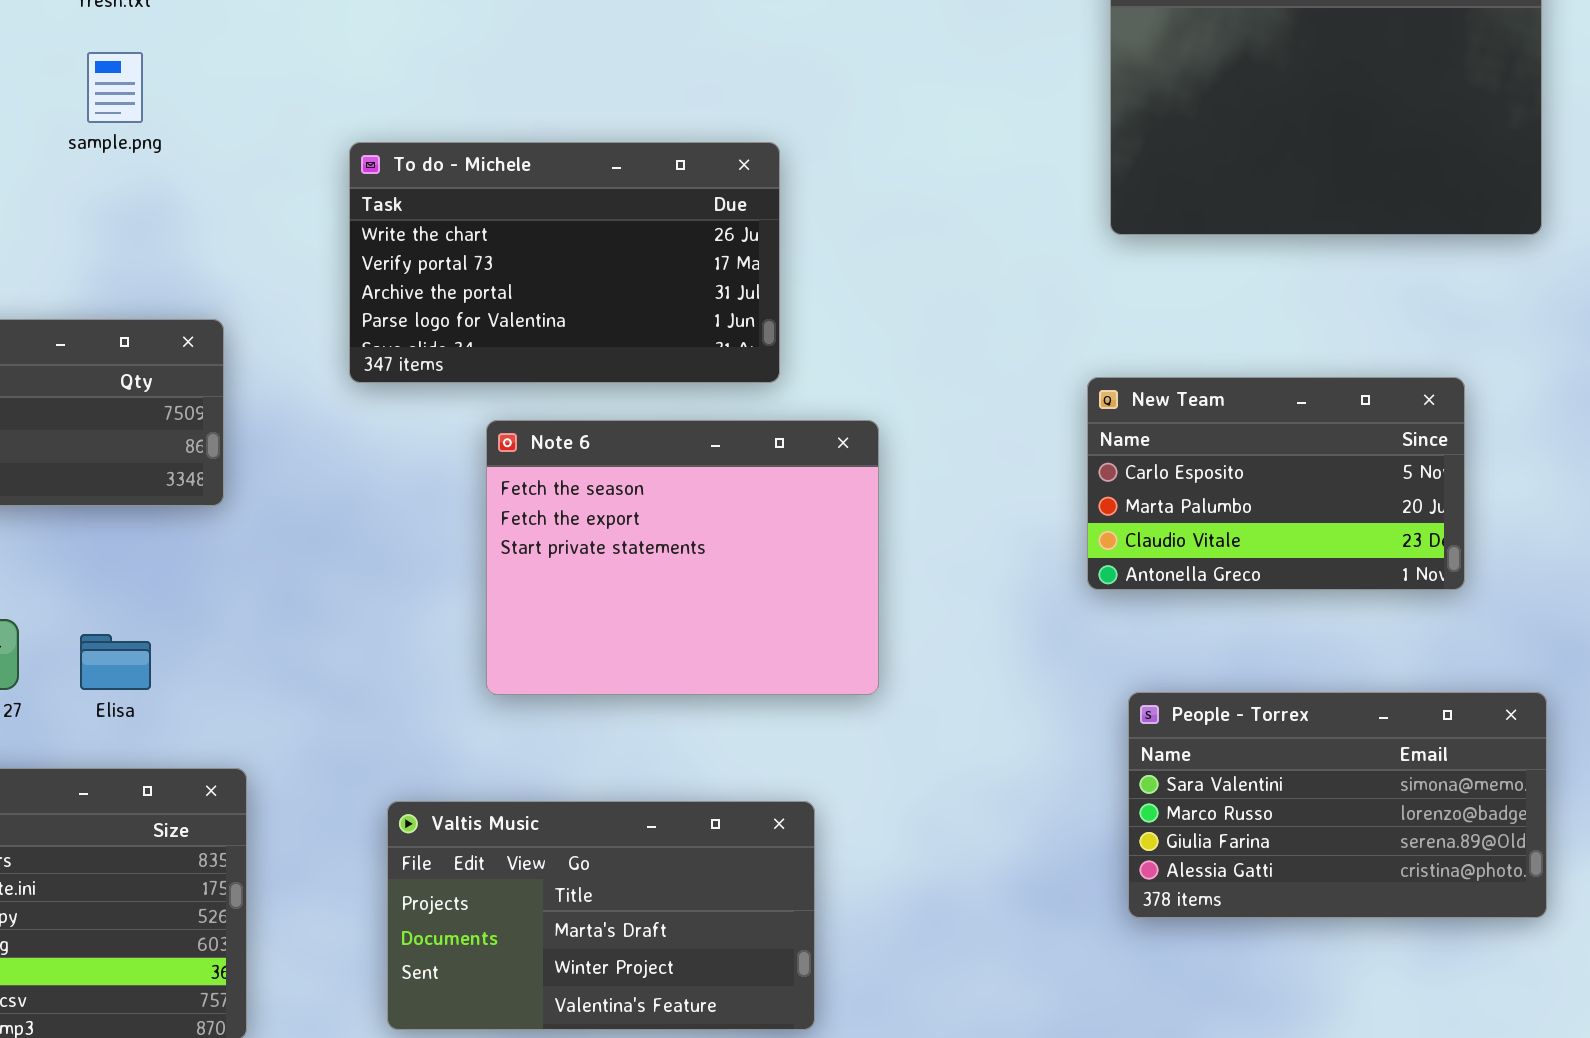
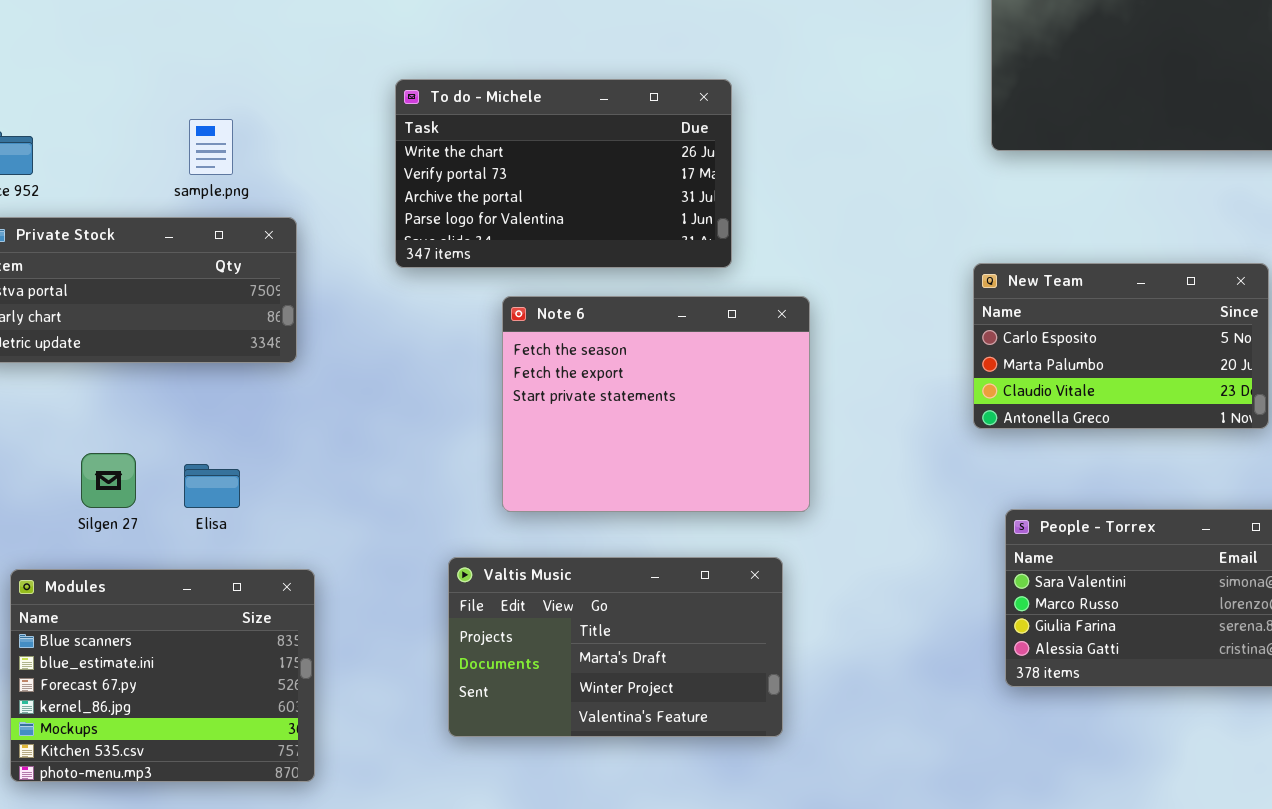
sample.png: [87,52,143,123] -> [189,119,233,175], moved
Valtis Music: [387,801,815,1030] -> [448,557,783,737], moved

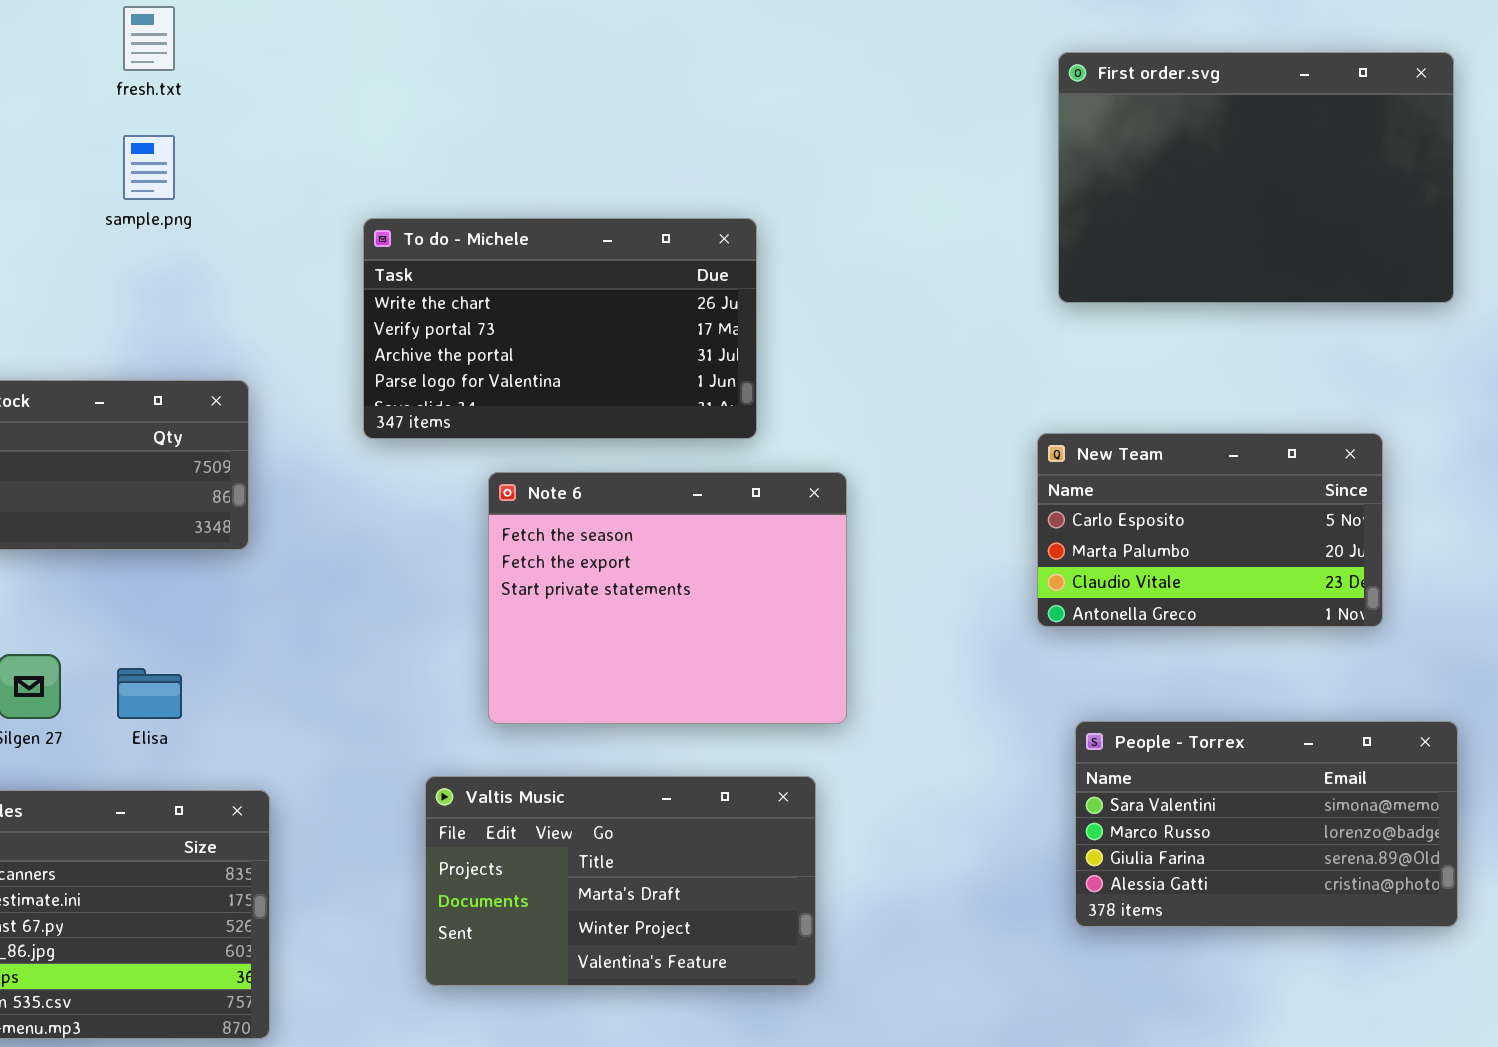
sample.png: [189,119,233,175] -> [123,135,175,200], moved

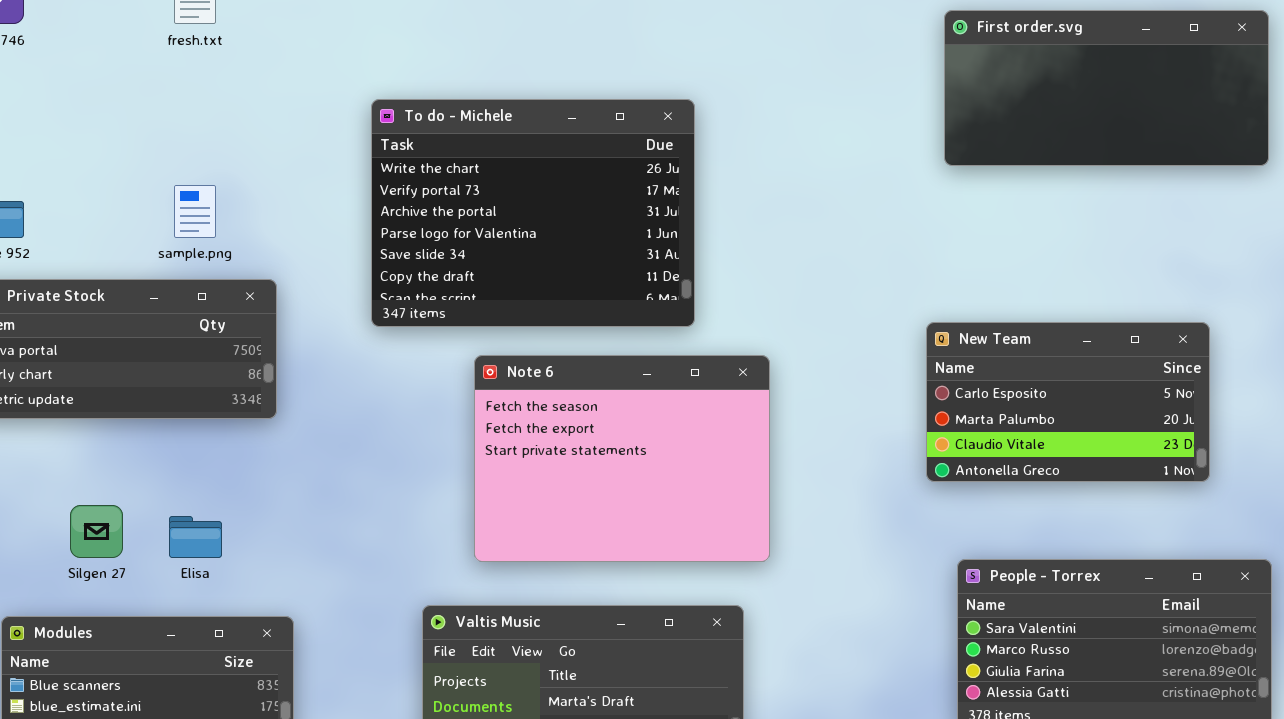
First order.svg: [1058,52,1454,303] -> [944,10,1269,166], resized
sample.png: [123,135,175,200] -> [174,185,216,238], moved
To do - Michele: [363,218,757,439] -> [371,99,695,327], resized

